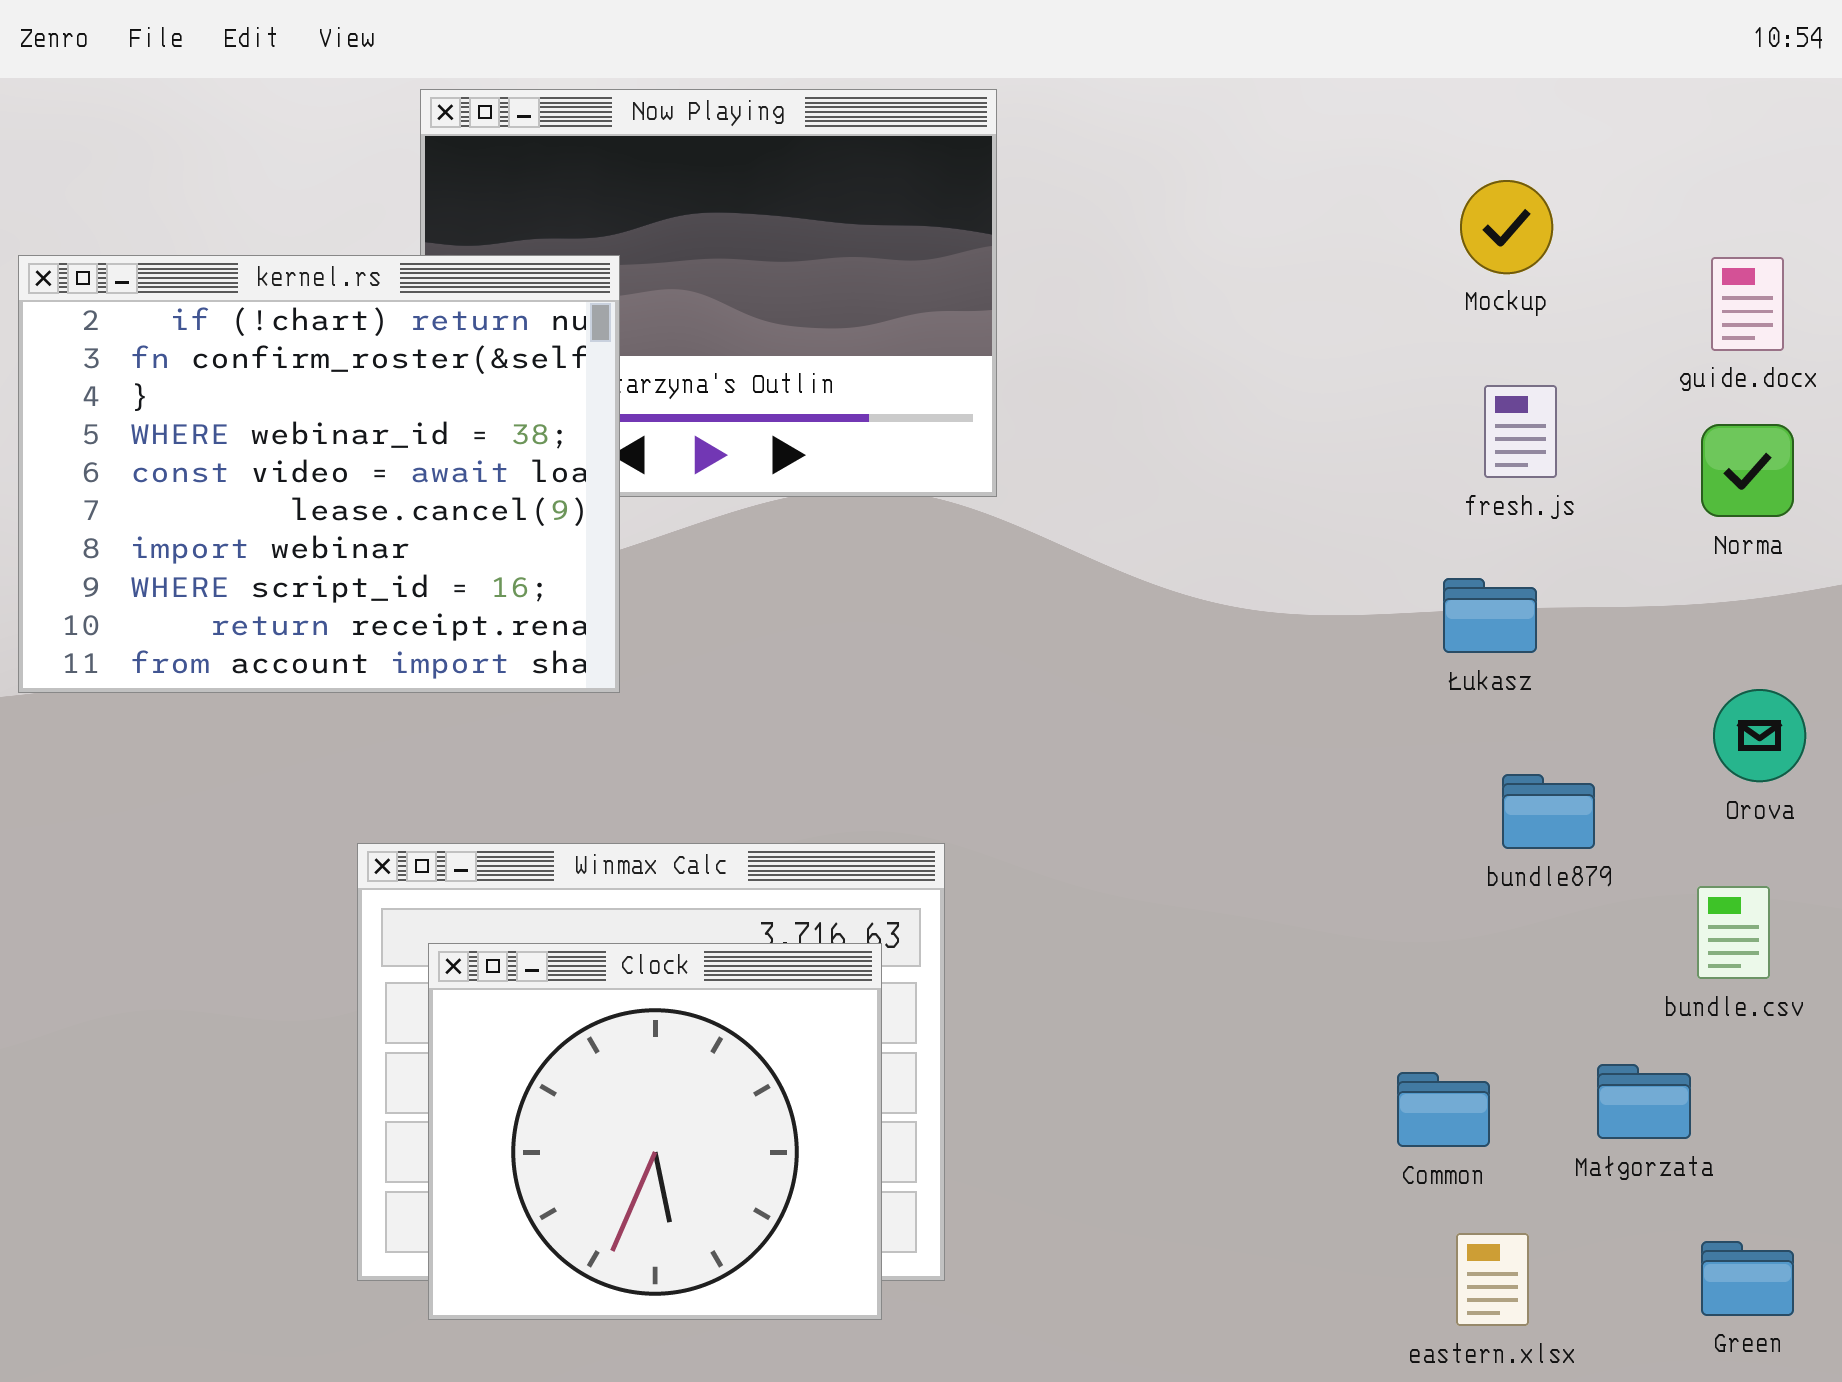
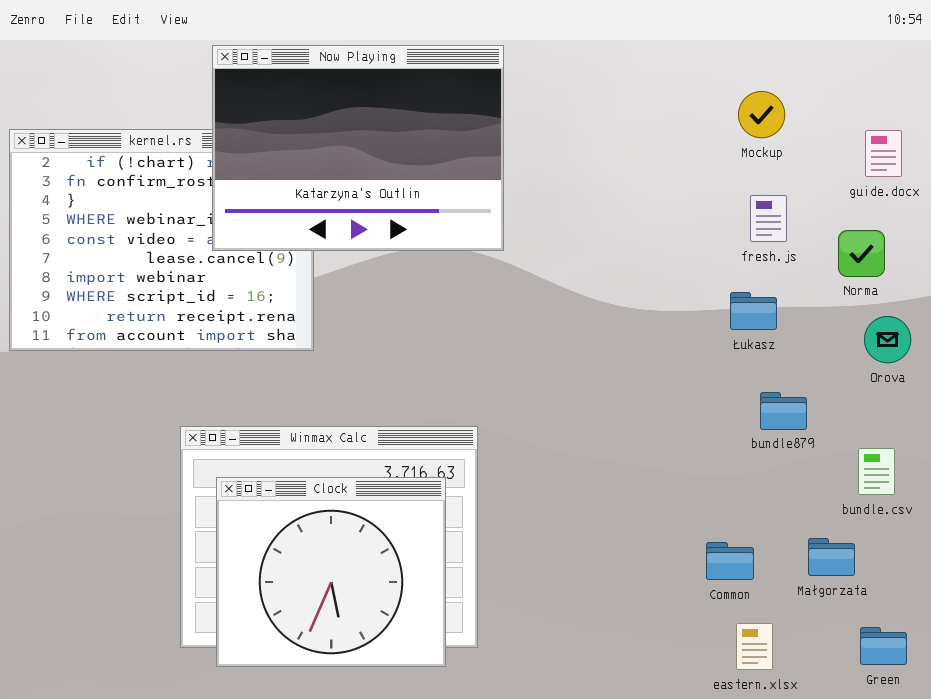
Now Playing: [420,89,997,497] -> [212,45,504,251], raised
Norma: [1701,424,1794,517] -> [838,230,885,277], moved
Orova: [1713,689,1806,782] -> [864,316,911,363], moved

